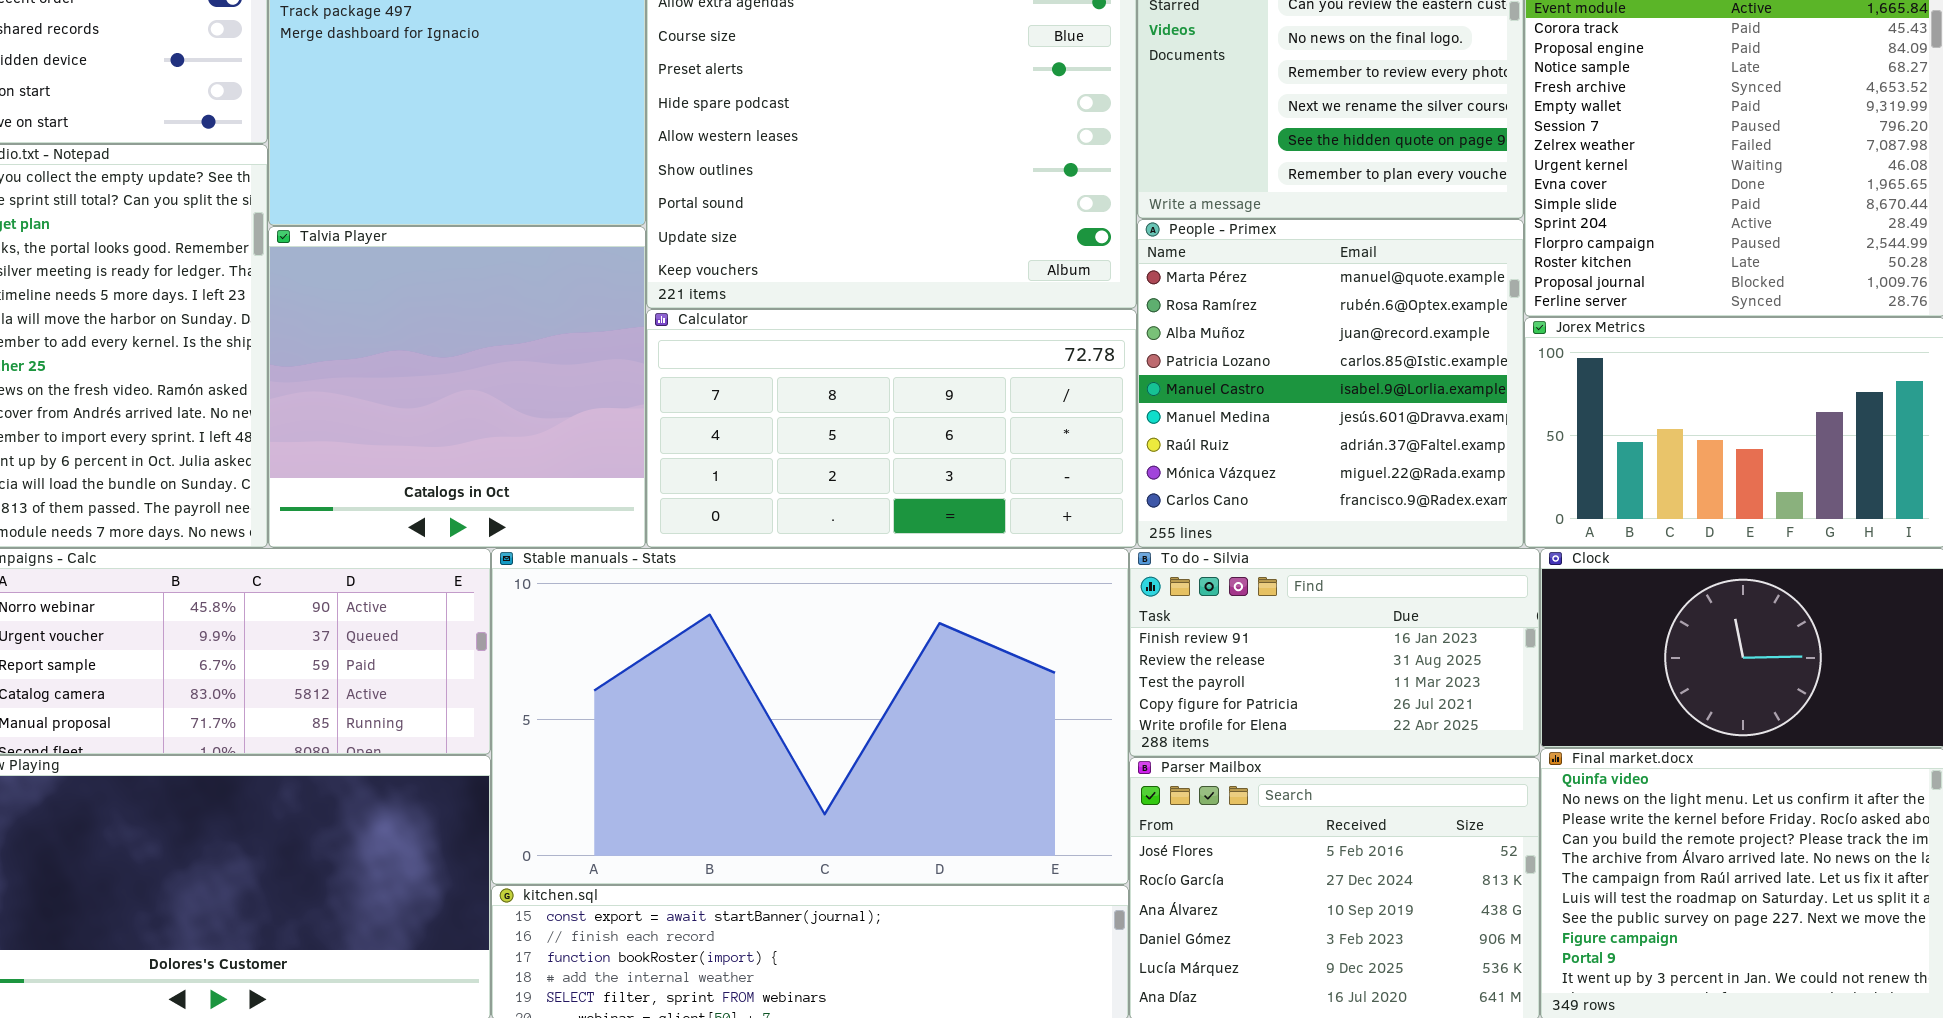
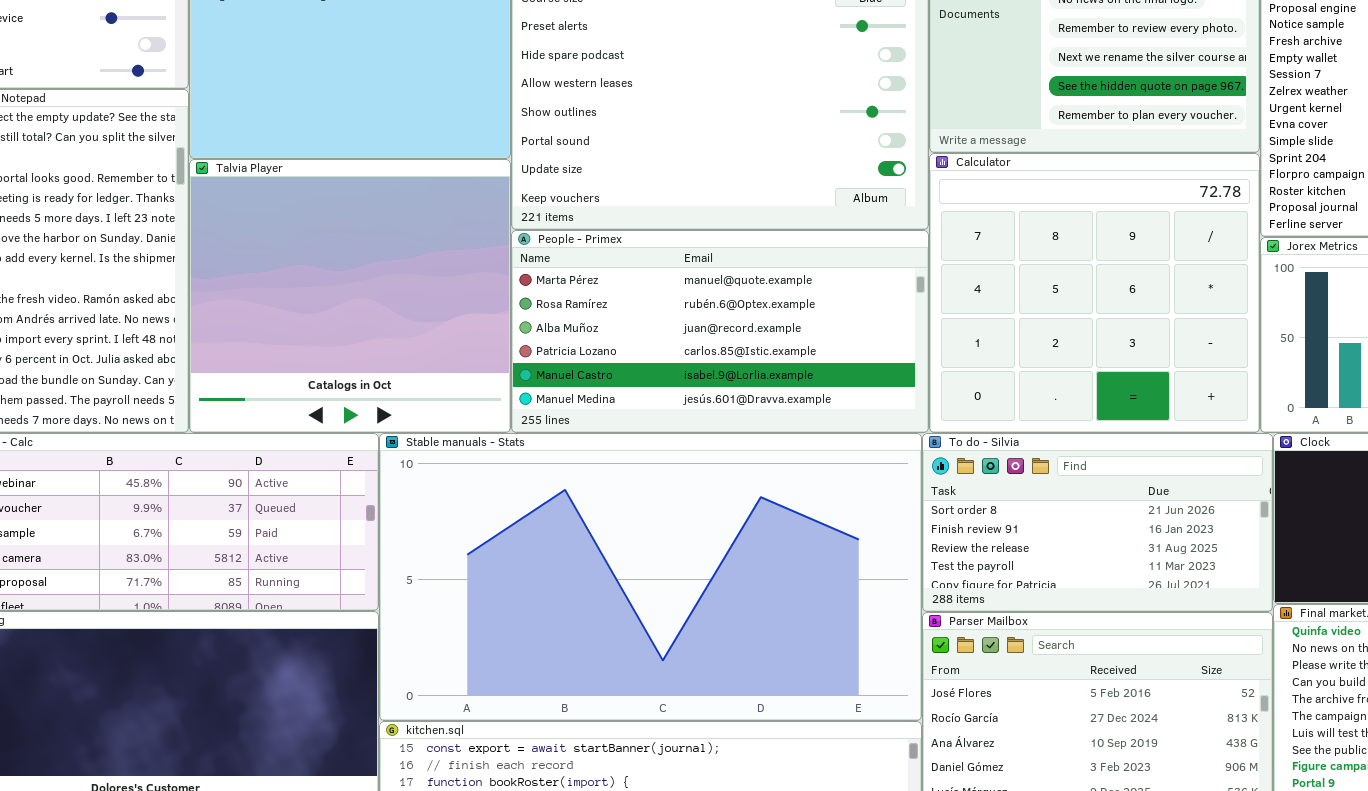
People - Primex: [1137,219,1524,548] -> [511,230,929,433], moved, resized
Calculator: [646,309,1137,548] -> [929,153,1260,433], moved, resized
To do - Silvia: [1129,548,1540,757] -> [922,433,1273,612], scrolled up 1 row

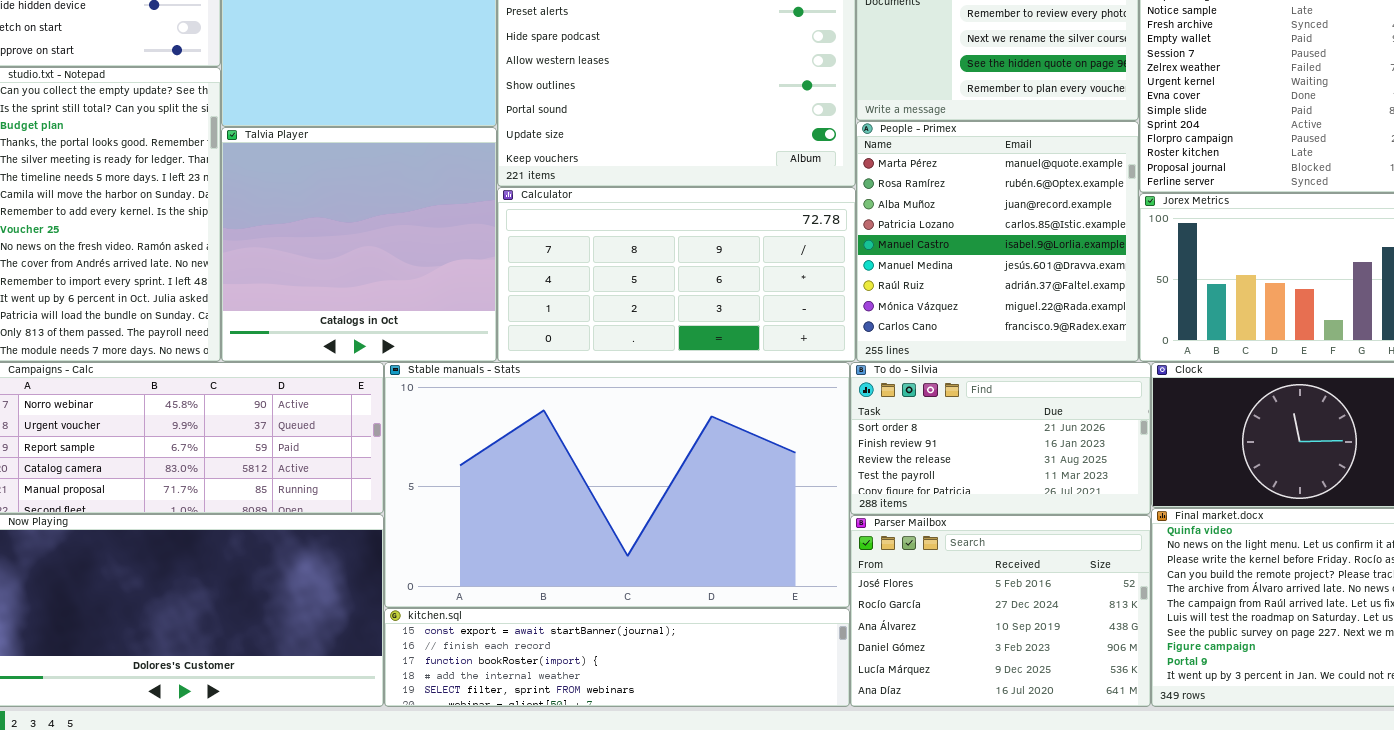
Calculator: [929,153,1260,433] -> [497,187,856,362], moved, resized
People - Primex: [511,230,929,433] -> [856,121,1139,362], moved, resized

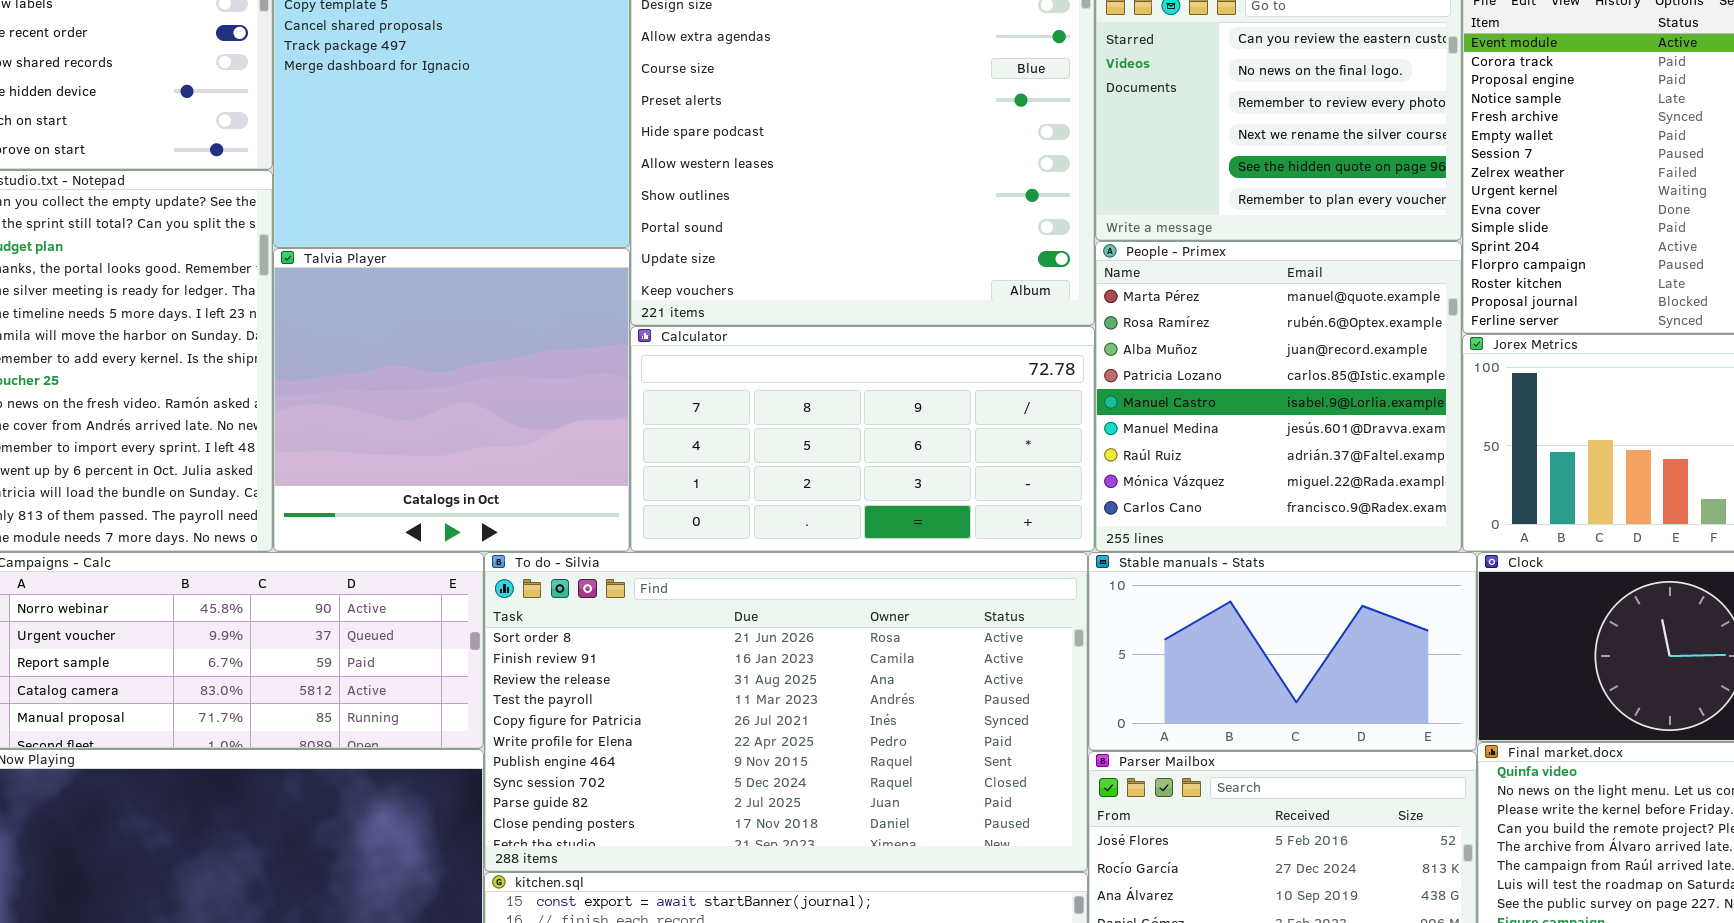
Stable manuals - Stats: [384,362,850,608] -> [1088,552,1477,751], moved, resized
To do - Silvia: [850,362,1151,515] -> [484,552,1088,872], moved, resized

